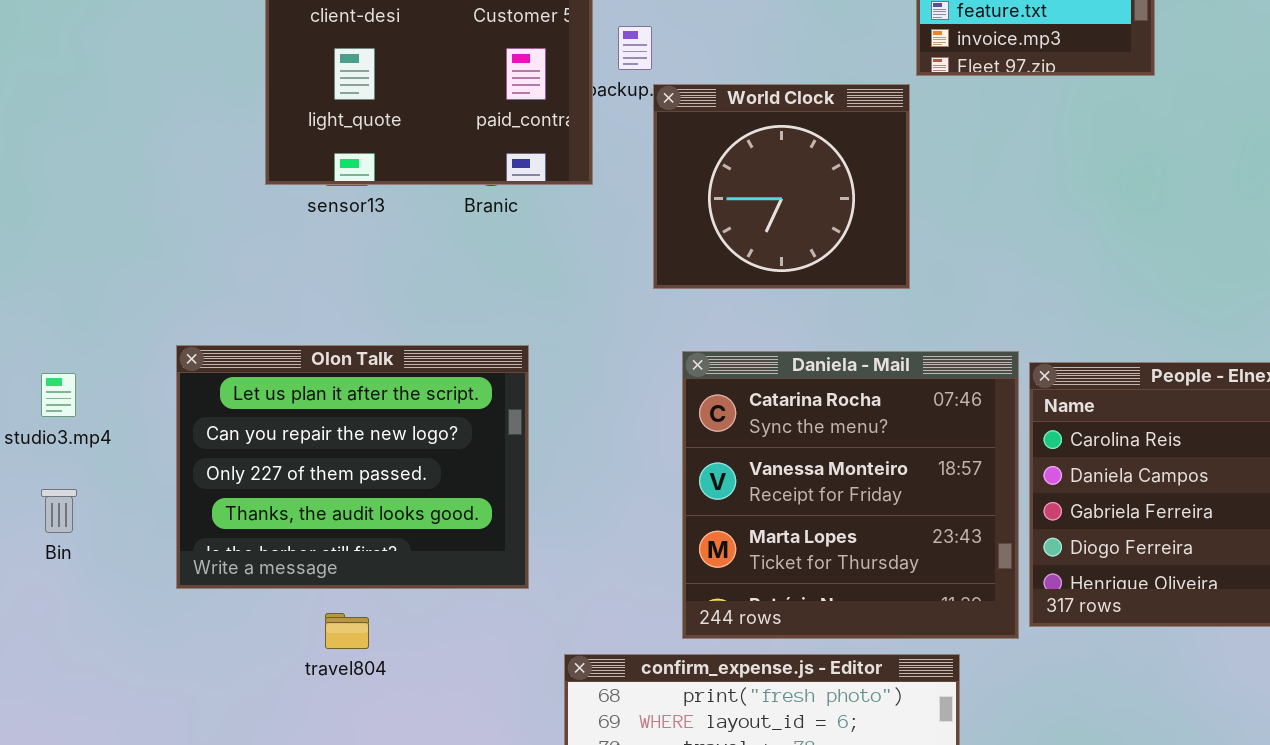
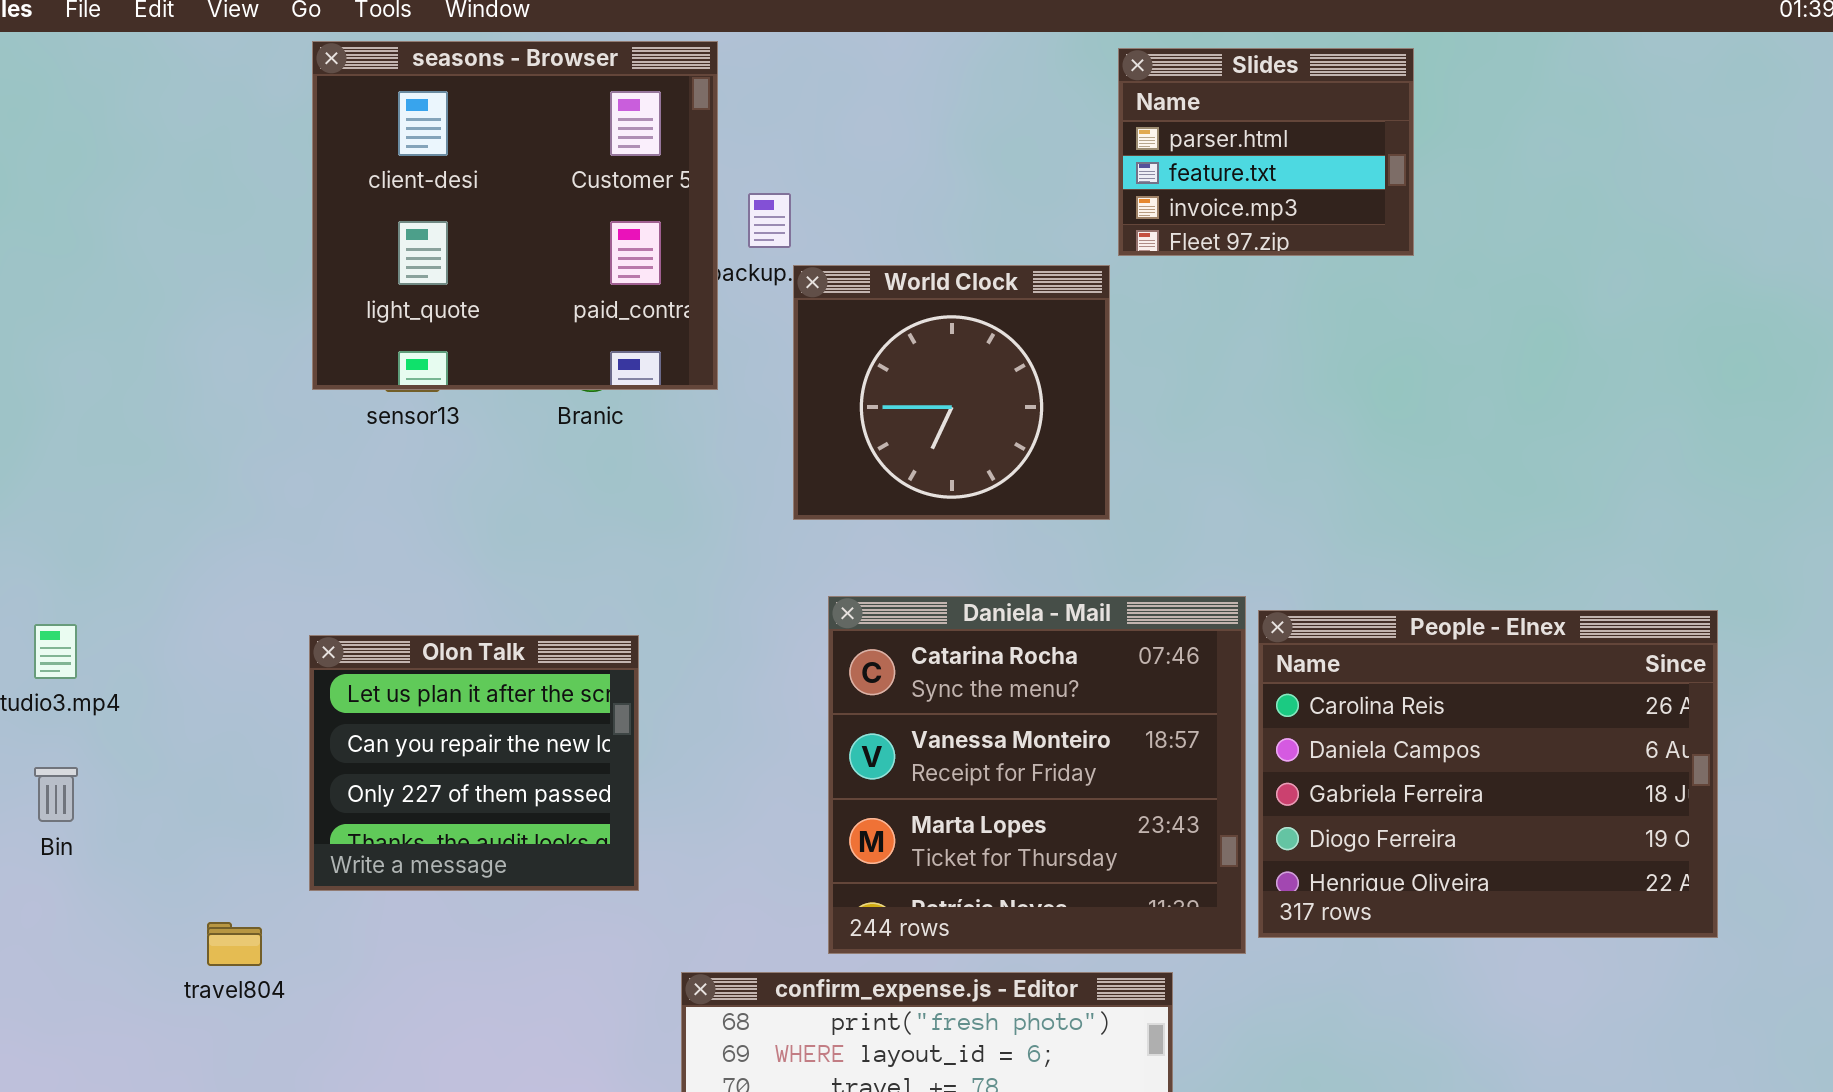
Olon Talk: [176,345,529,589] -> [309,635,639,891], resized
travel804: [325,613,369,649] -> [207,922,262,966], moved

